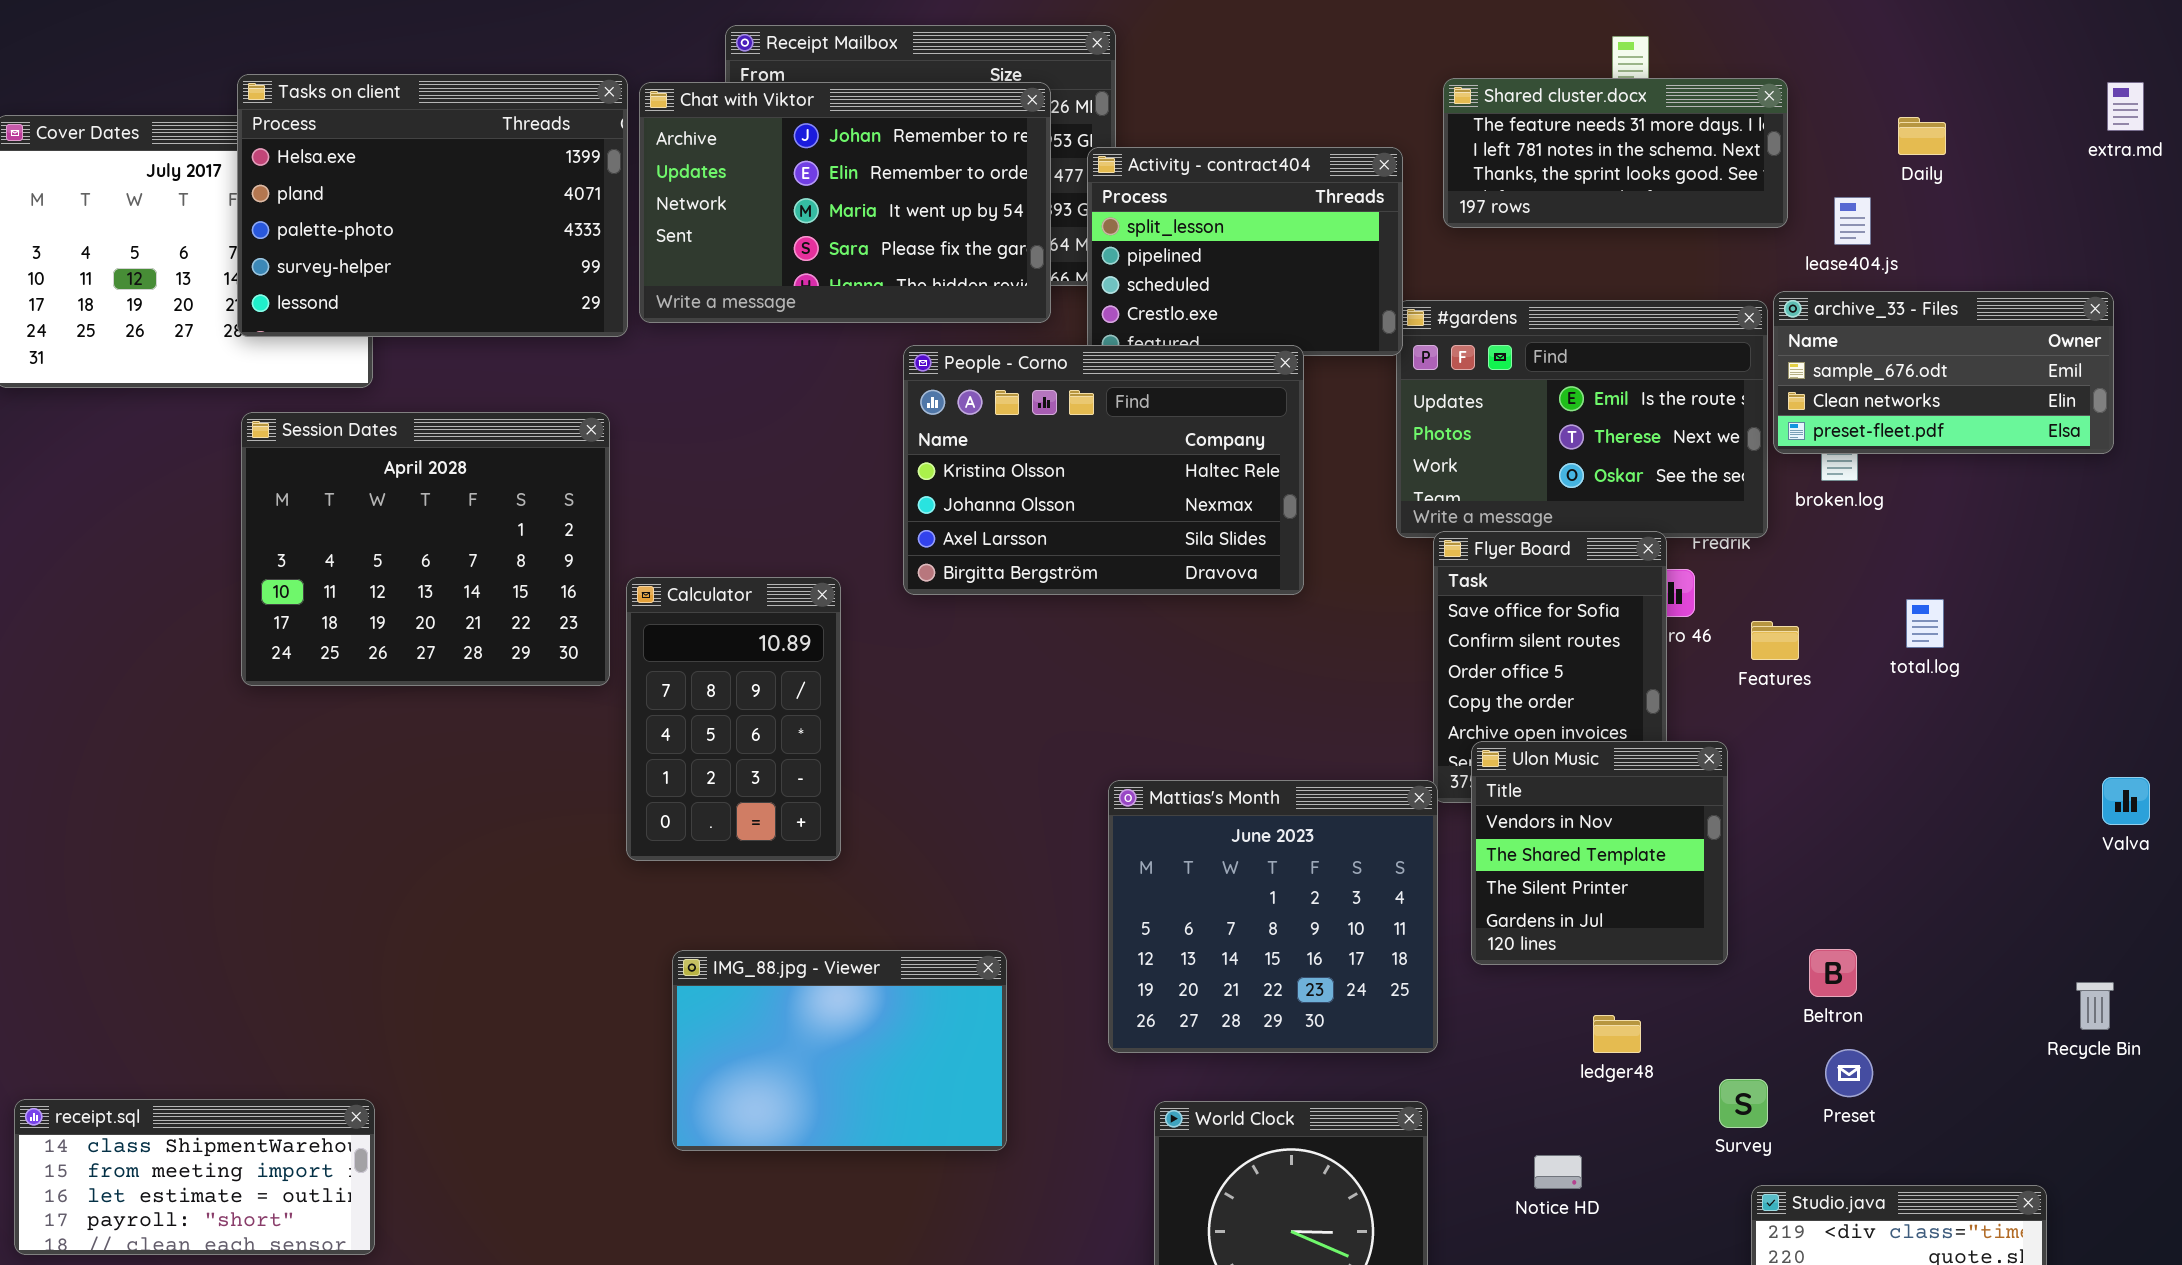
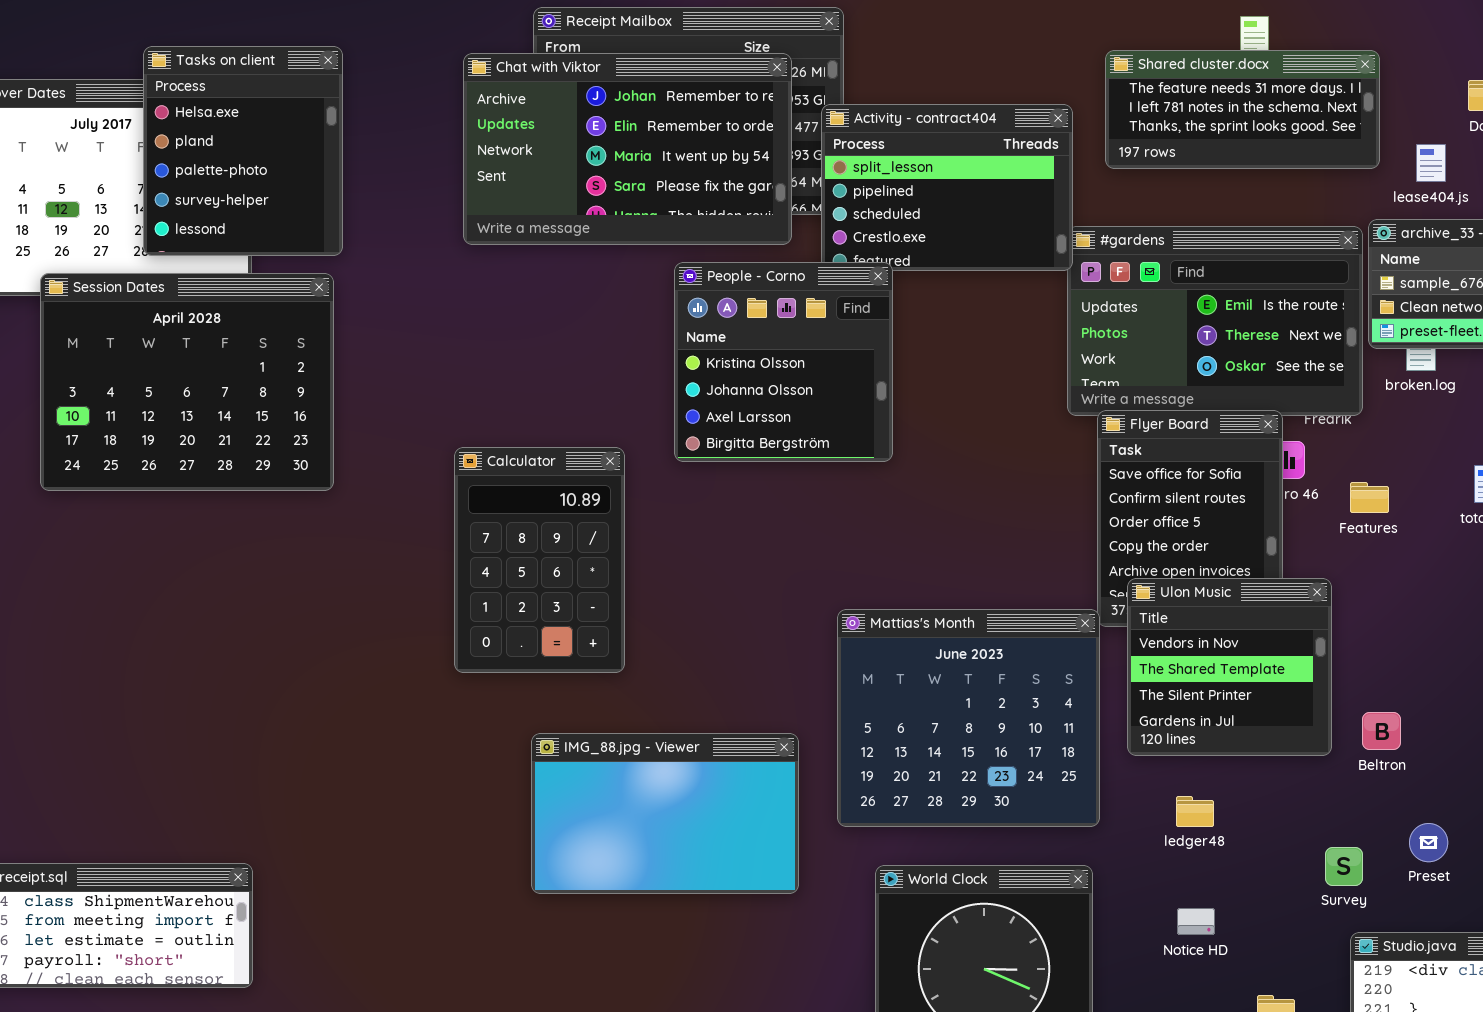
Tasks on client: [237,74,628,337] -> [143,46,343,256], resized
People - Corno: [903,345,1304,595] -> [674,262,893,462], resized
Session Dates: [241,412,610,686] -> [40,273,334,491], moved
Beltron: [1809,949,1857,997] -> [1362,712,1401,750], moved
IMG_88.jpg - Viewer: [672,950,1007,1151] -> [531,733,799,894], moved
ledger48: [1593,1015,1641,1053] -> [1176,796,1214,827], moved

